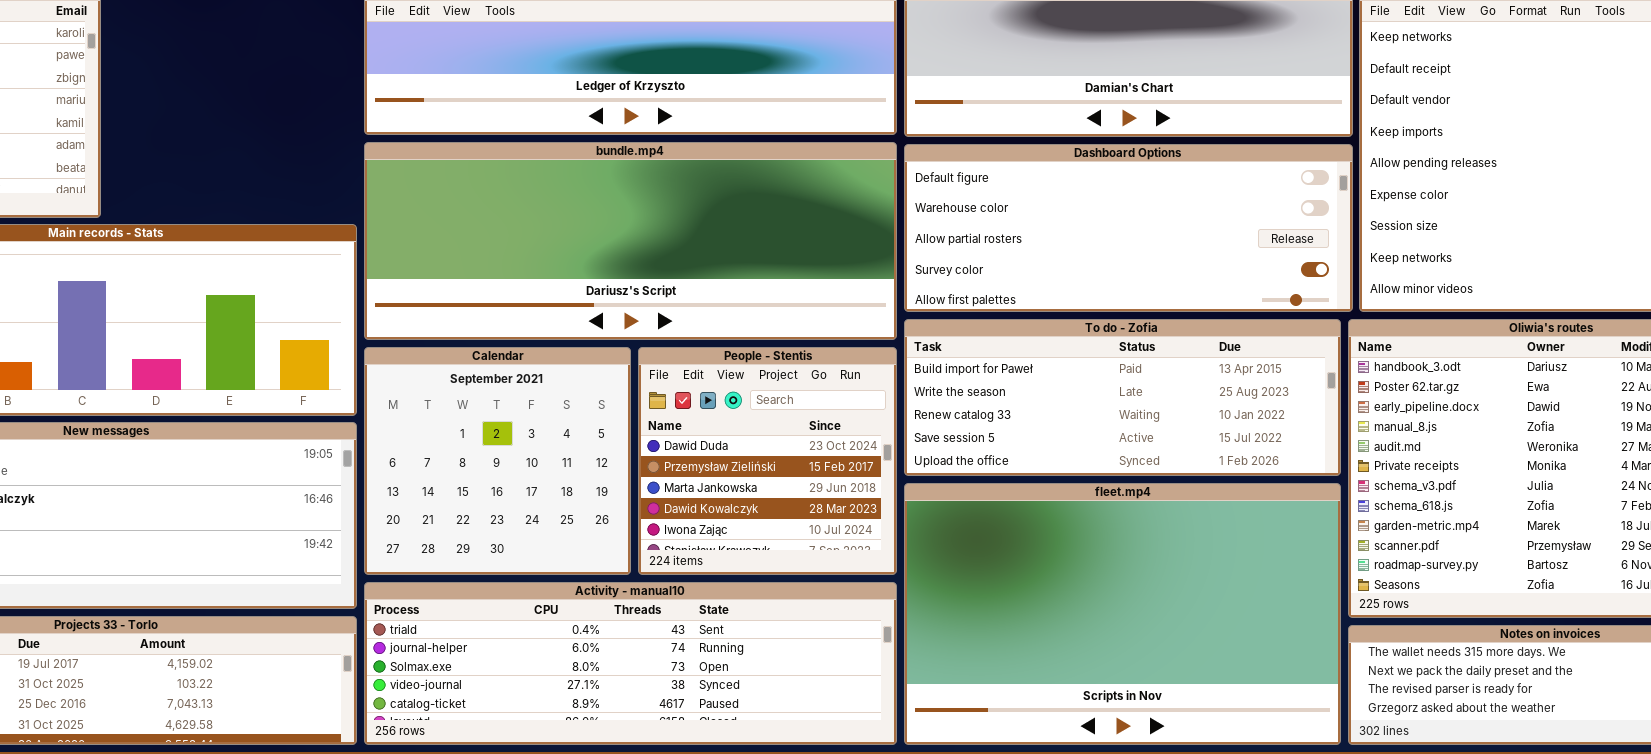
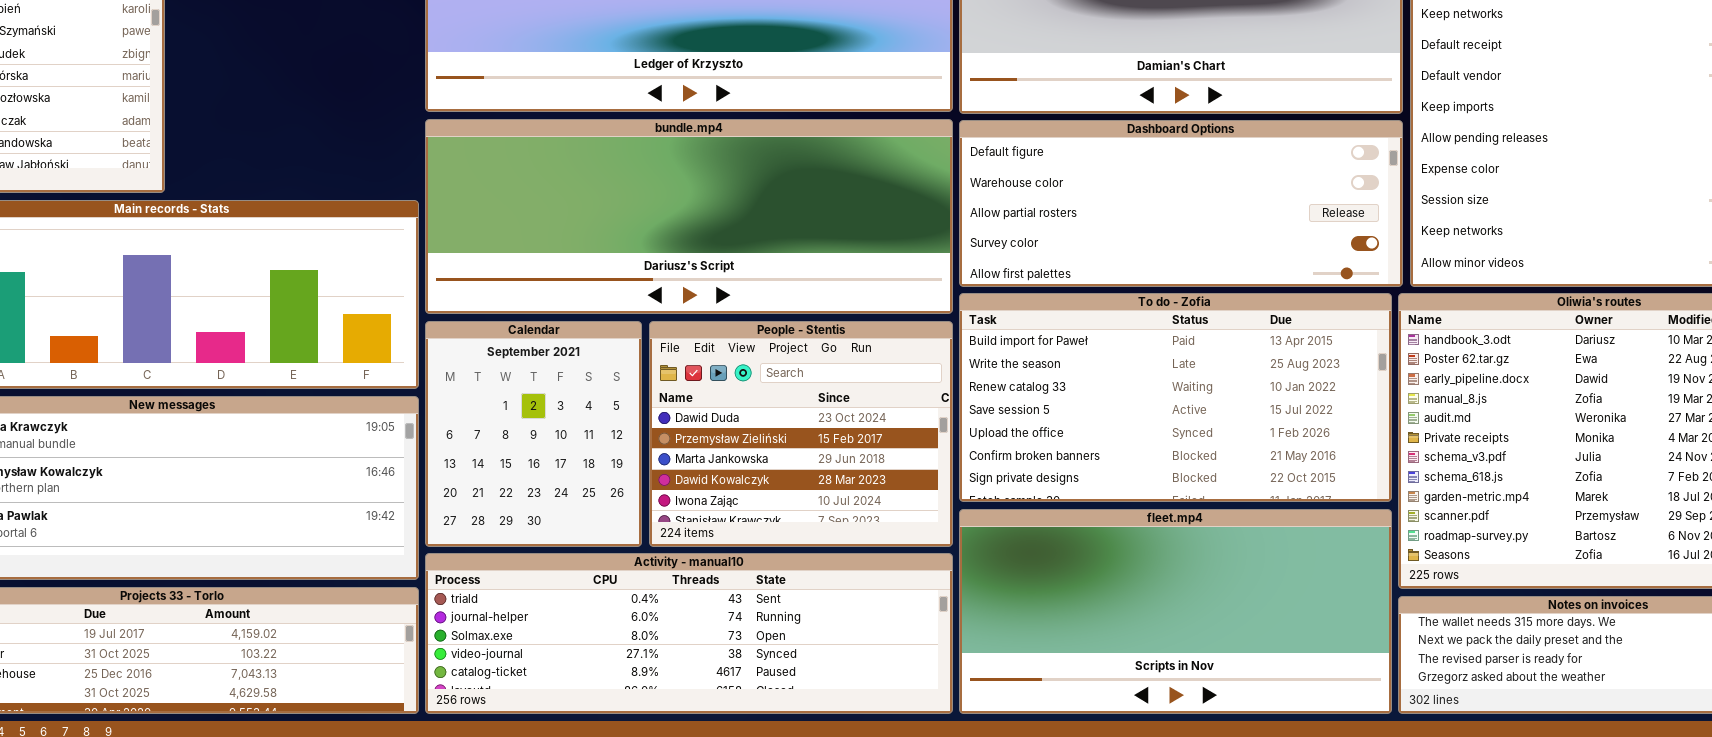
To do - Zofia: [904,319,1341,476] -> [959,293,1392,502], resized
Calendar: [364,347,631,575] -> [425,321,642,547], resized
People - Stentis: [638,347,897,575] -> [649,321,953,547], resized
fleet.mp4: [904,483,1341,745] -> [959,509,1392,714], resized

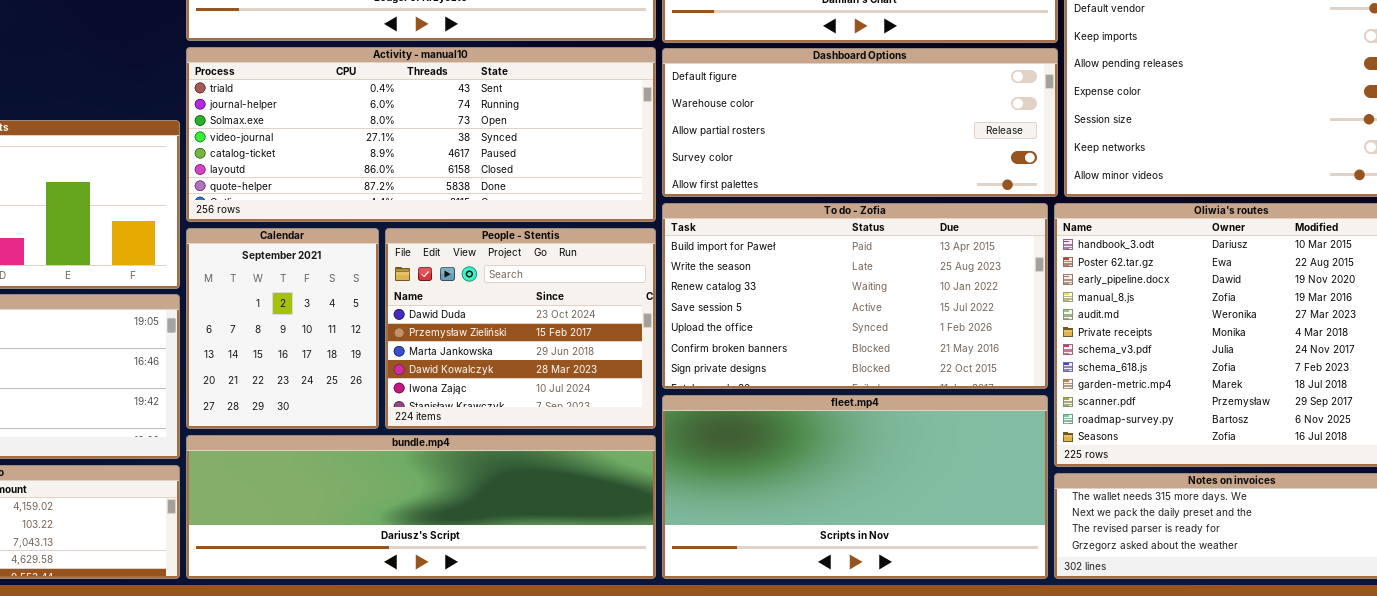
bundle.mp4: [425,119,953,314] -> [186,435,656,579], moved, resized
Activity - manual10: [425,553,953,714] -> [186,47,656,222], moved, resized

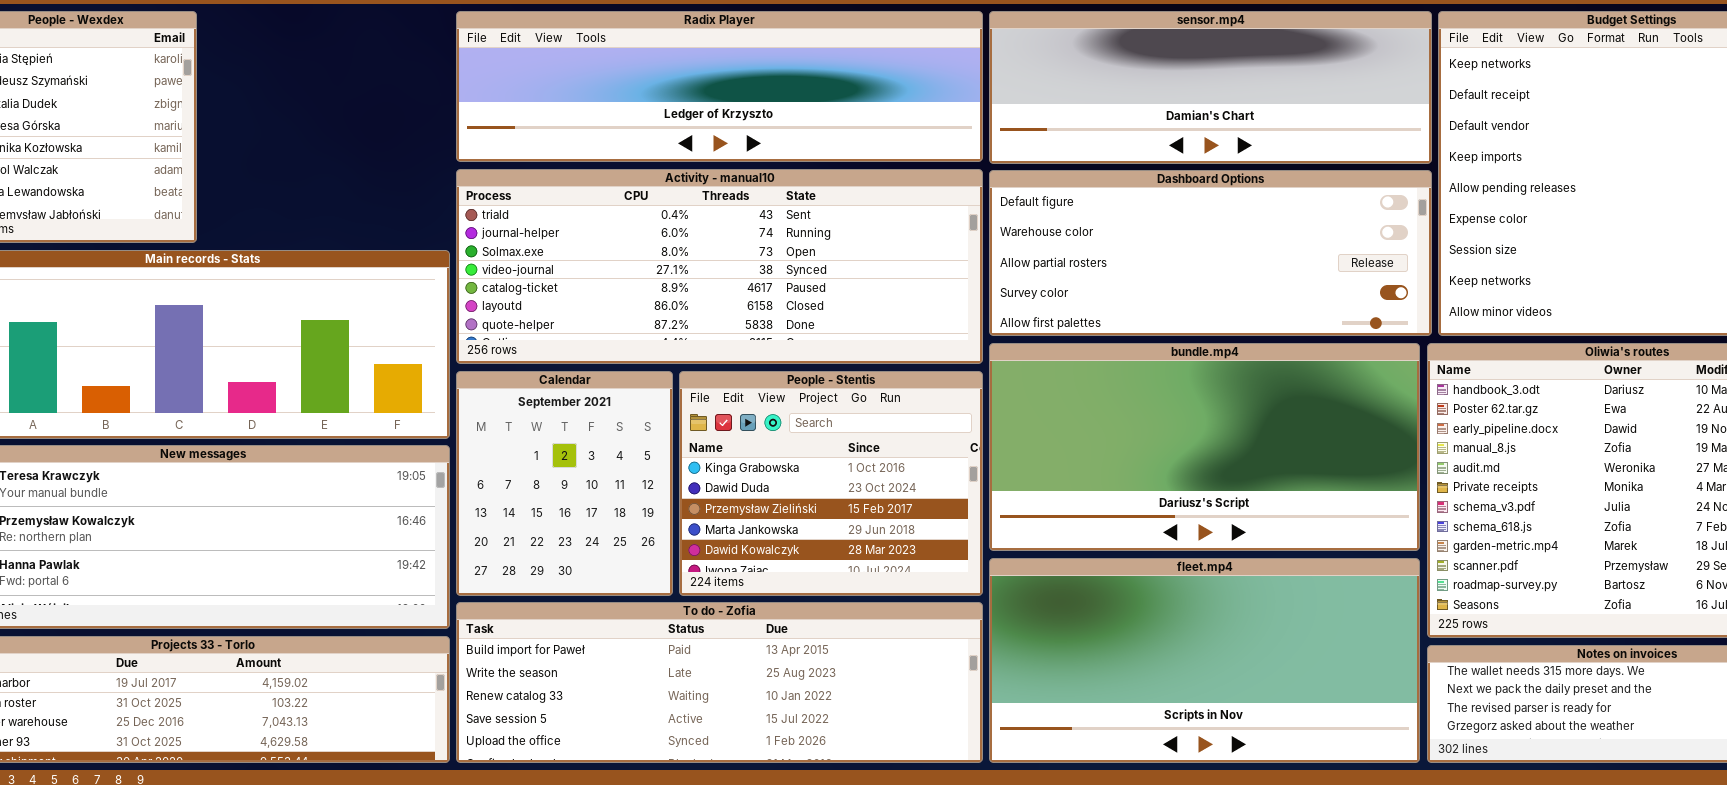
To do - Zofia: [662,203,1048,389] -> [456,602,983,763], moved, resized
People - Stentis: [385,228,656,429] -> [679,371,983,596], scrolled up 1 row
bundle.mp4: [186,435,656,579] -> [989,343,1420,551], moved, resized

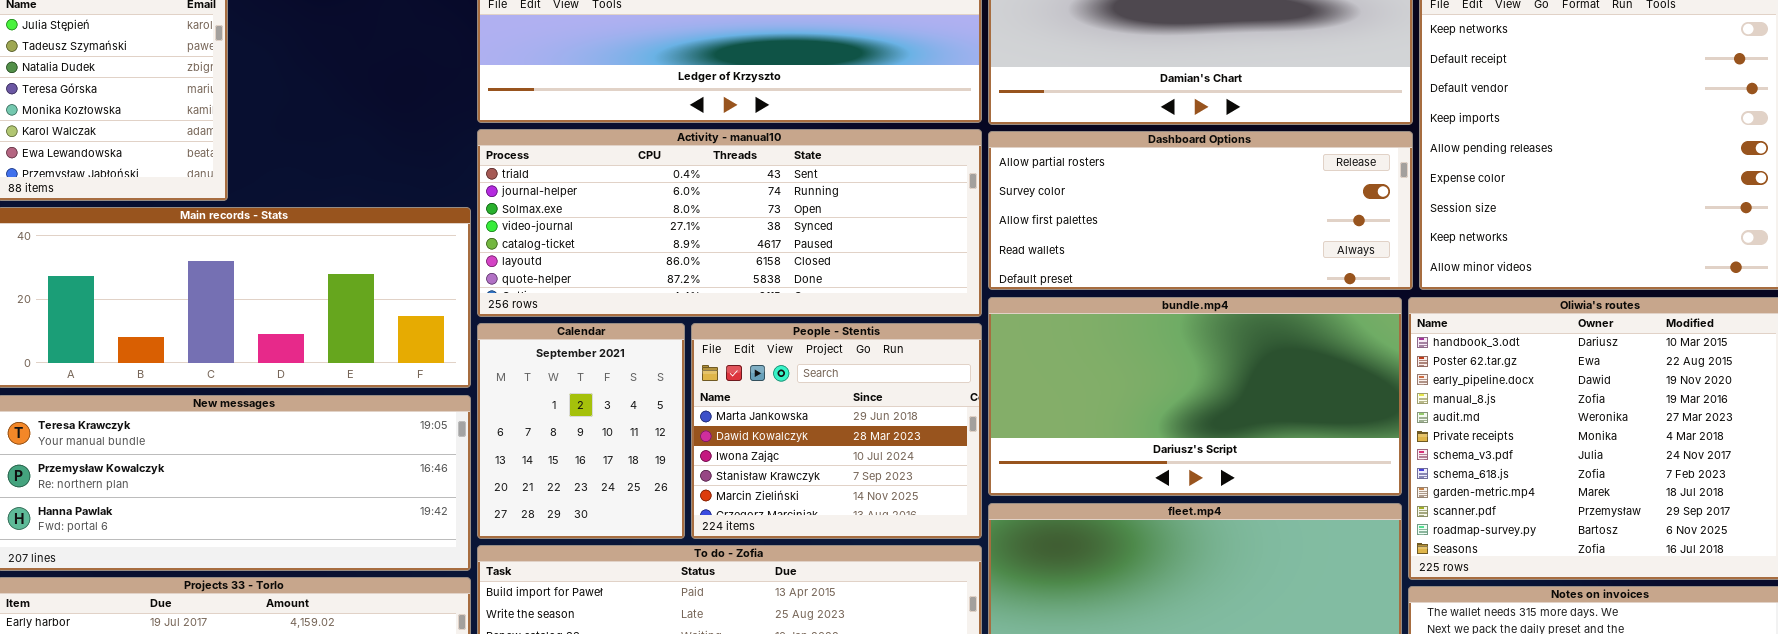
Dashboard Options: [989,170,1432,336] -> [988,131,1413,290], scrolled down 2 rows
People - Stentis: [679,371,983,596] -> [691,323,982,539], scrolled down 3 rows

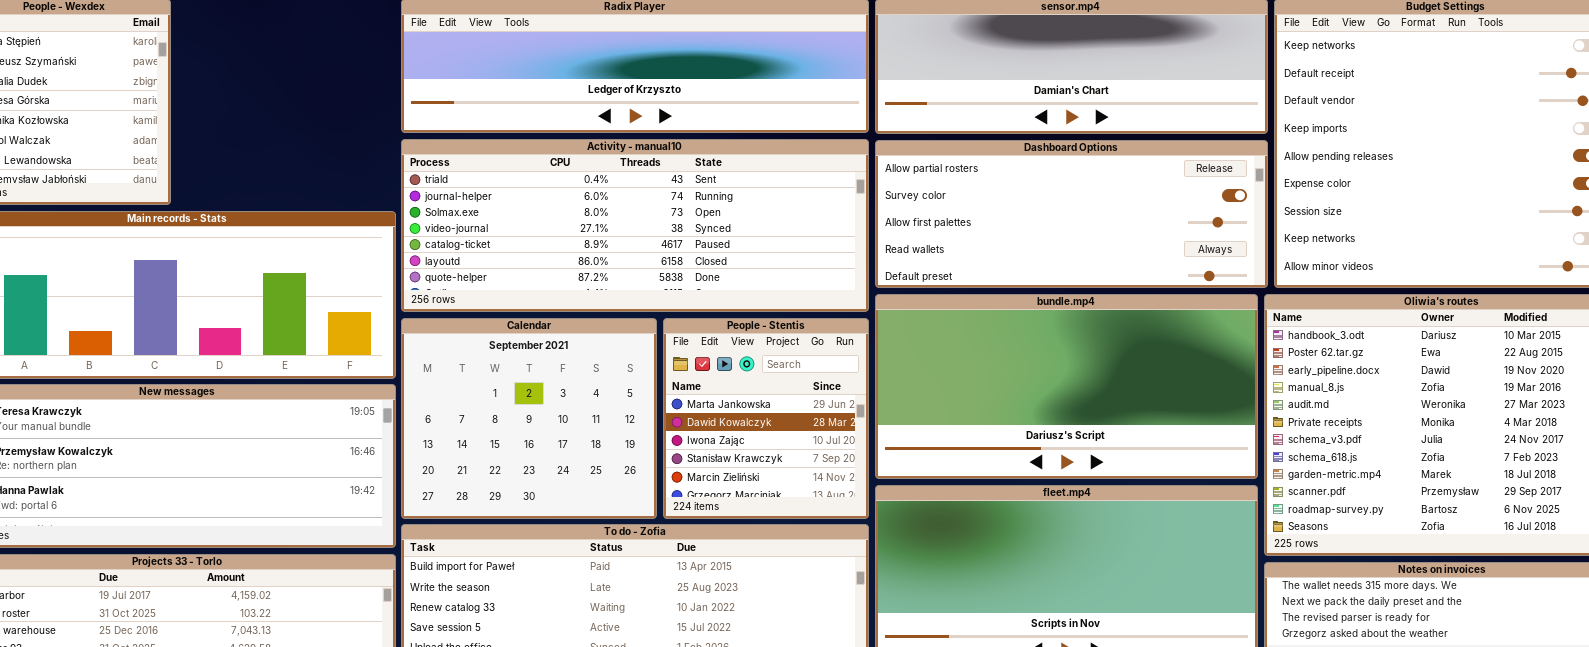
Calendar: [477,323,685,539] -> [401,318,657,519], resized
People - Stentis: [691,323,982,539] -> [663,318,869,519], resized

